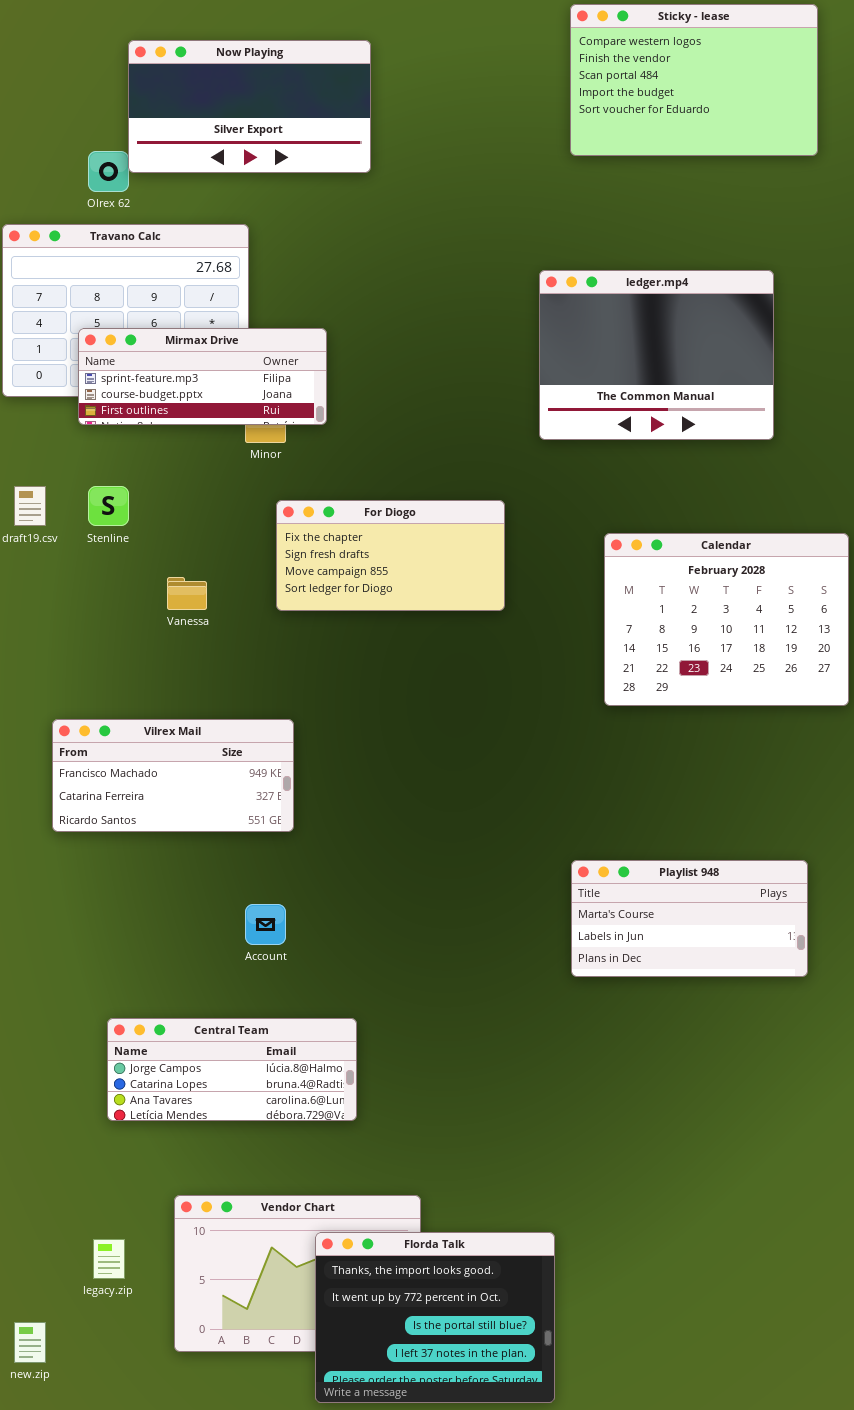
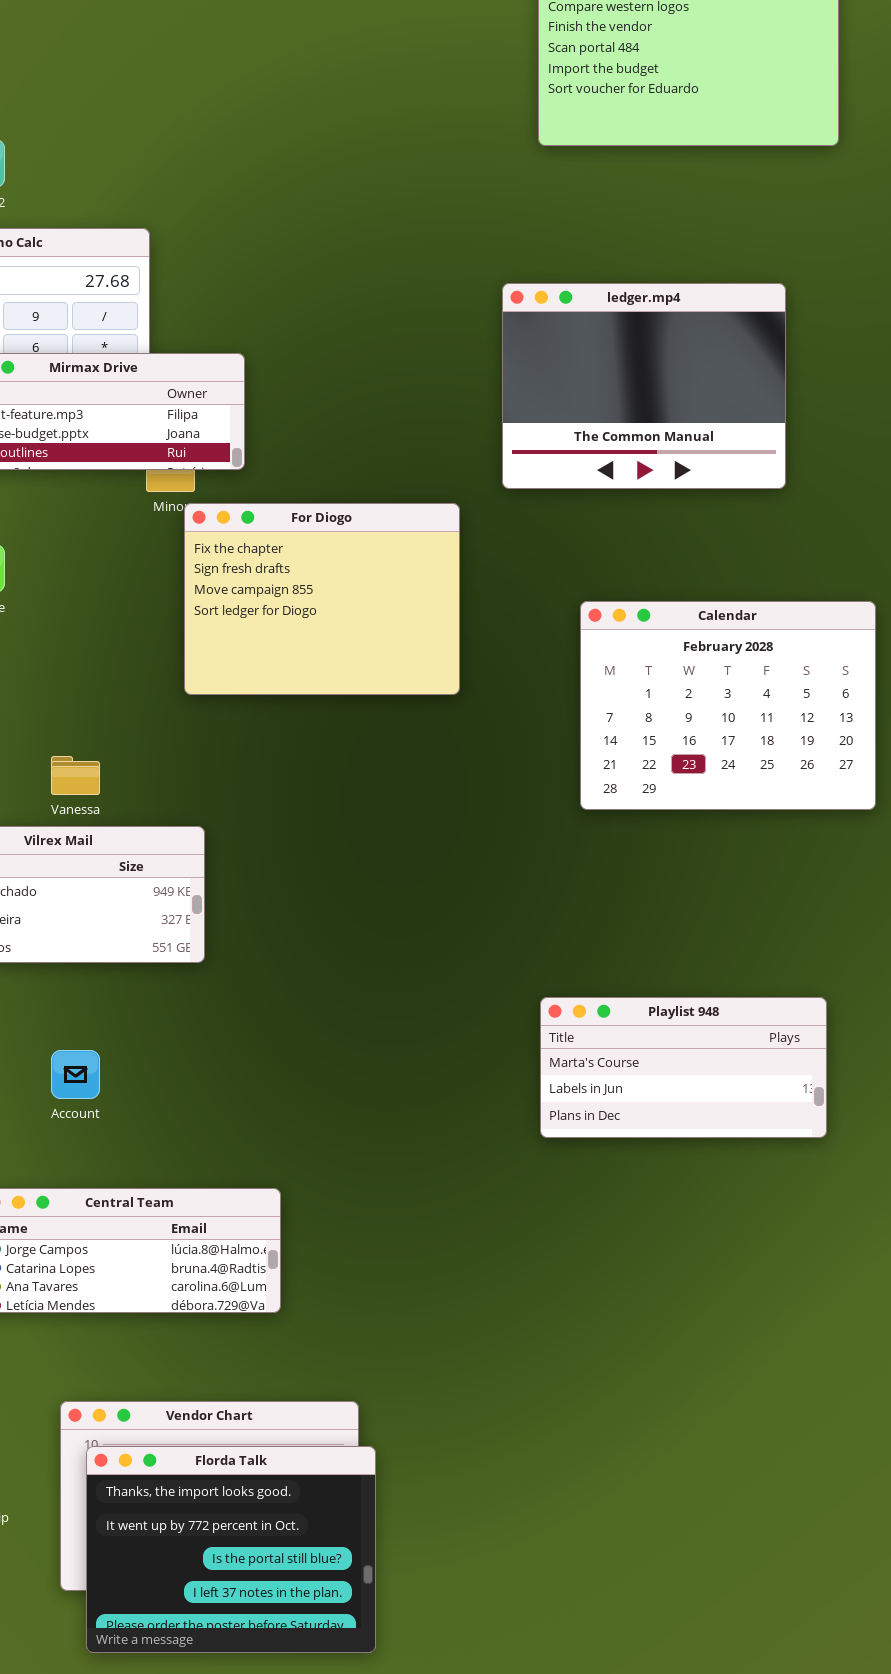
Now Playing: [128,40,371,173] -> none, closed
For Diogo: [276,500,505,611] -> [184,503,460,695], resized
Vanessa: [167,577,207,610] -> [51,756,100,795], moved
Account: [245,904,286,945] -> [51,1050,100,1099], moved
Florda Talk: [315,1232,555,1403] -> [86,1446,376,1653], moved

